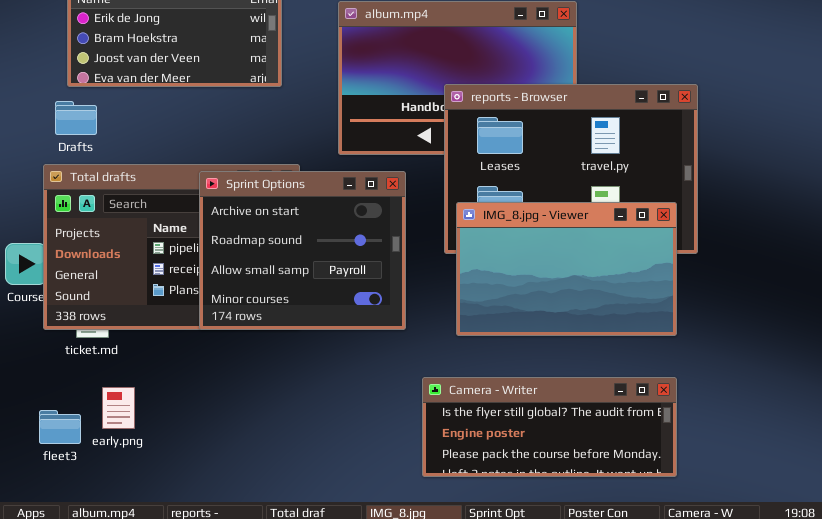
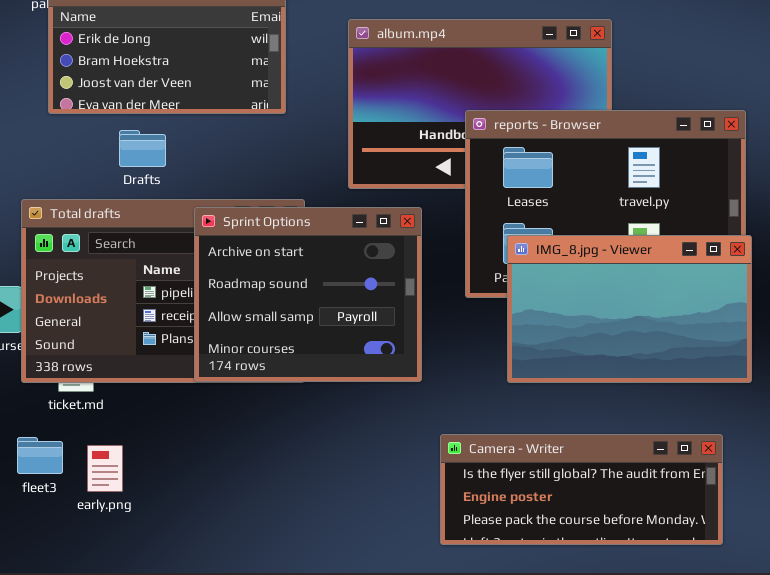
Drafts: [55,101,97,135] -> [119,130,166,167], moved
IMG_8.jpg - Viewer: [456,202,677,336] -> [507,235,752,383], moved
fleet3: [39,410,81,444] -> [17,437,63,474], moved

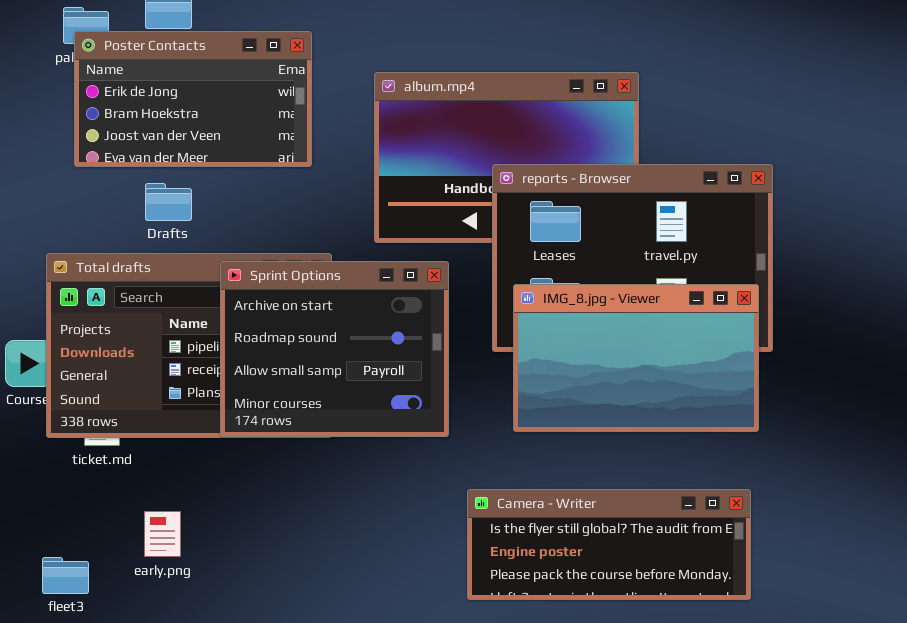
IMG_8.jpg - Viewer: [507,235,752,383] -> [513,284,759,432], moved
fleet3: [17,437,63,474] -> [42,557,89,594], moved
early.png: [87,445,123,492] -> [144,511,181,557], moved

